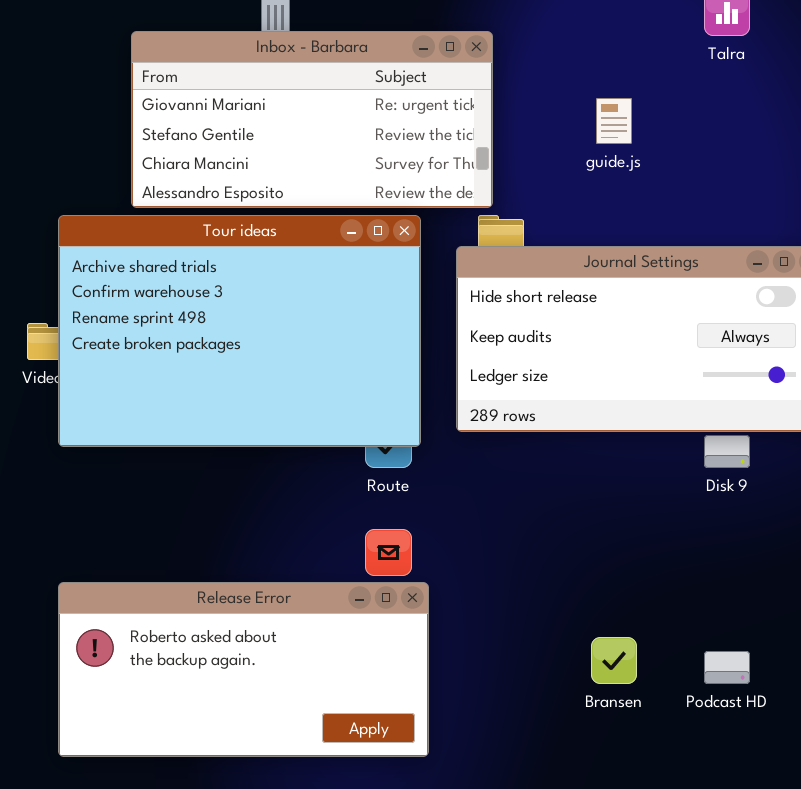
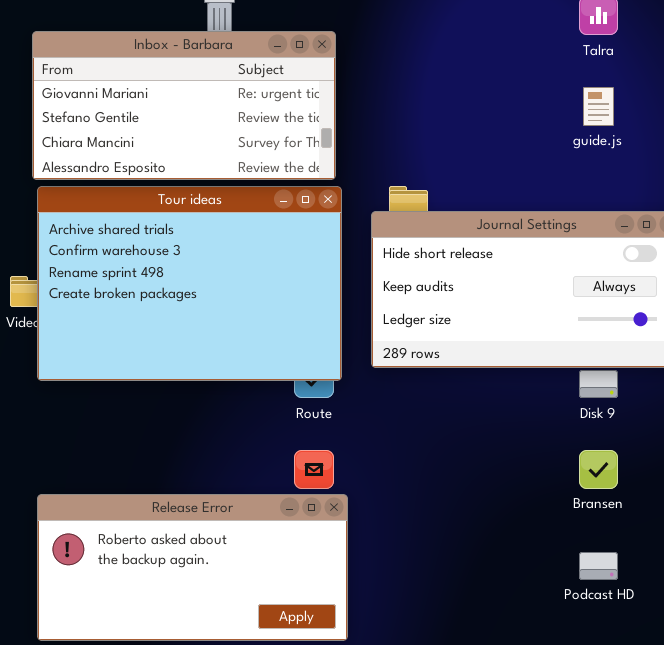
Inbox - Barbara: [131,31,493,208] -> [32,31,336,180], moved
guide.js: [596,98,632,144] -> [583,87,614,126], moved
Bransen: [591,637,637,684] -> [579,450,618,489], moved

